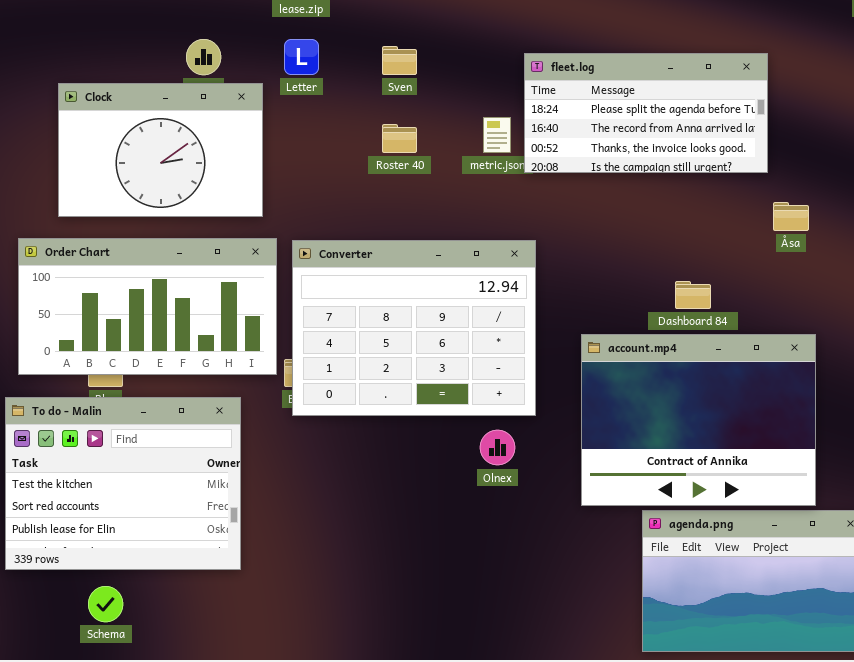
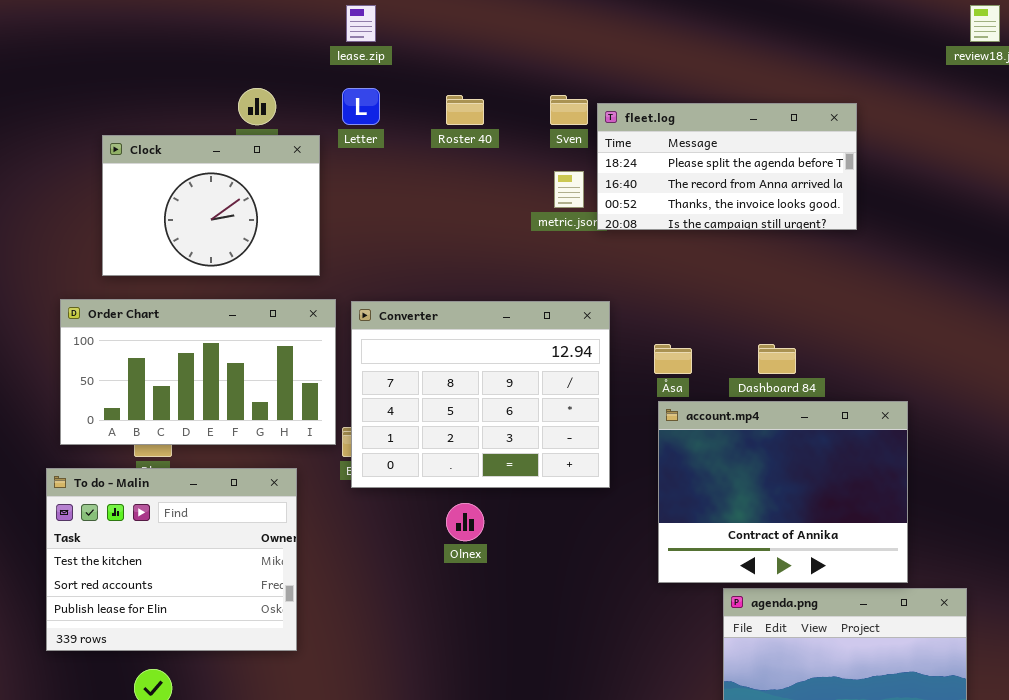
Sven: [382,46,417,75] -> [550,95,588,125], moved
Roster 40: [382,124,417,153] -> [446,95,484,125], moved
Åsa: [773,202,809,231] -> [654,344,692,374], moved
Olnex: [480,430,515,465] -> [446,503,484,541], moved

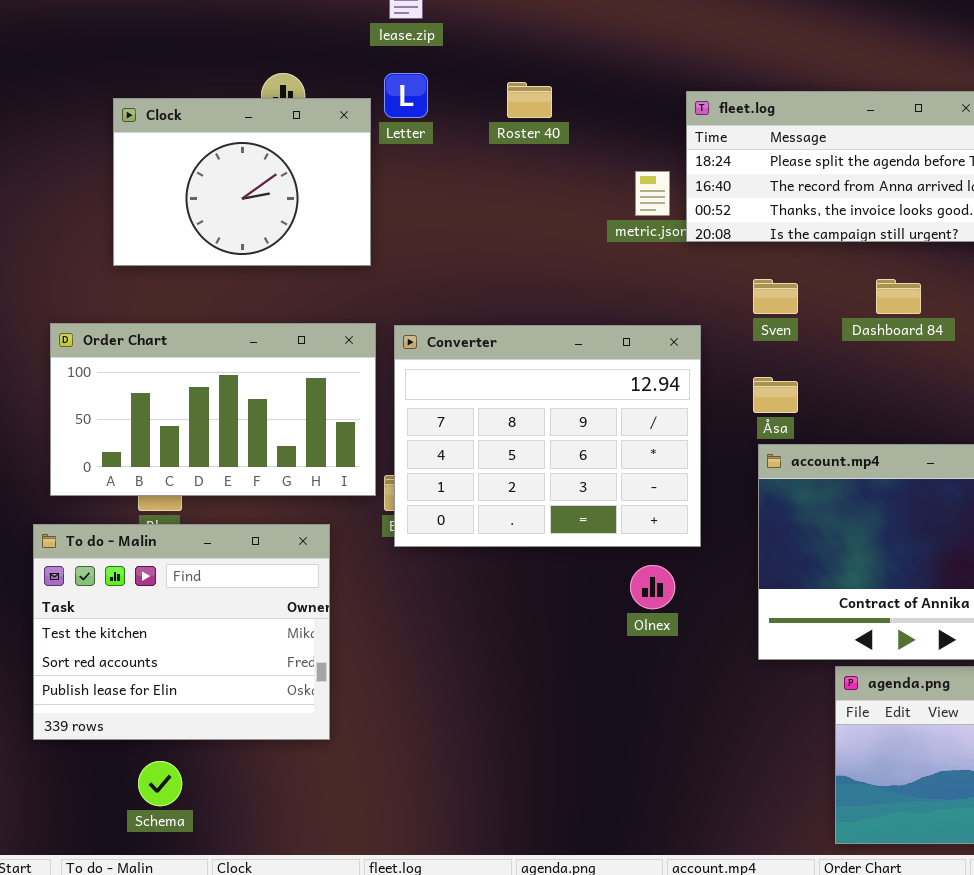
Sven: [550,95,588,125] -> [753,279,798,314], moved
Clock: [102,135,320,276] -> [113,98,371,266], moved
Dashboard 84: [758,344,796,374] -> [876,279,921,314], moved
Olnex: [446,503,484,541] -> [630,565,675,609], moved

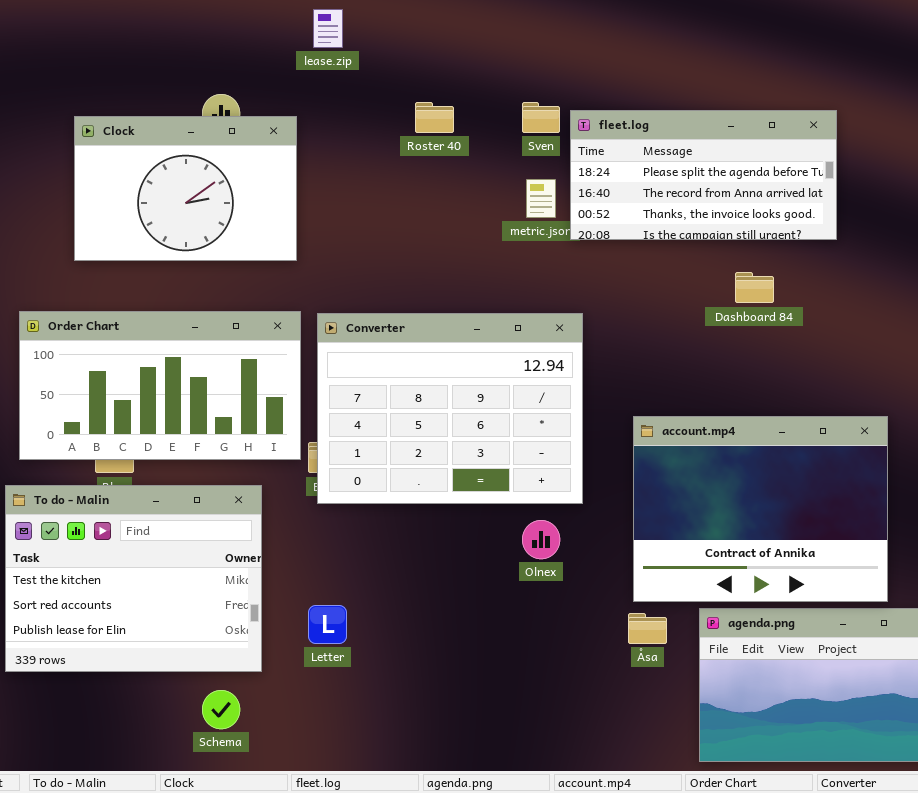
Letter: [384,73,428,118] -> [308,605,347,644], moved
Sven: [753,279,798,314] -> [522,102,560,133], moved
Åsa: [753,377,798,413] -> [628,613,667,644], moved
Schema: [138,761,182,806] -> [202,690,240,729], moved

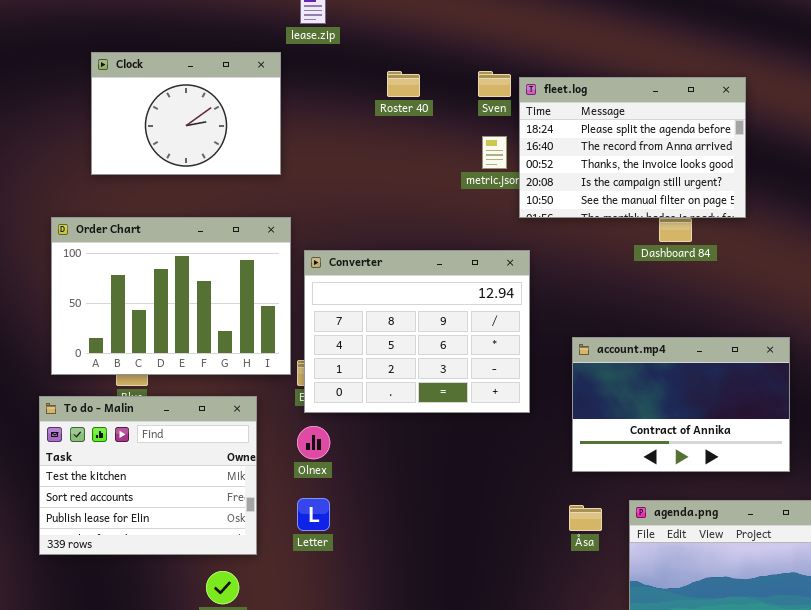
fleet.log: [570,110,837,240] -> [519,77,746,218], resized
Clock: [74,116,297,261] -> [91,52,281,175], moved
Order Chart: [19,311,301,460] -> [51,217,291,375], resized
account.mp4: [633,416,888,602] -> [572,337,790,472], resized
Olnex: [522,520,560,559] -> [297,426,330,459], moved

